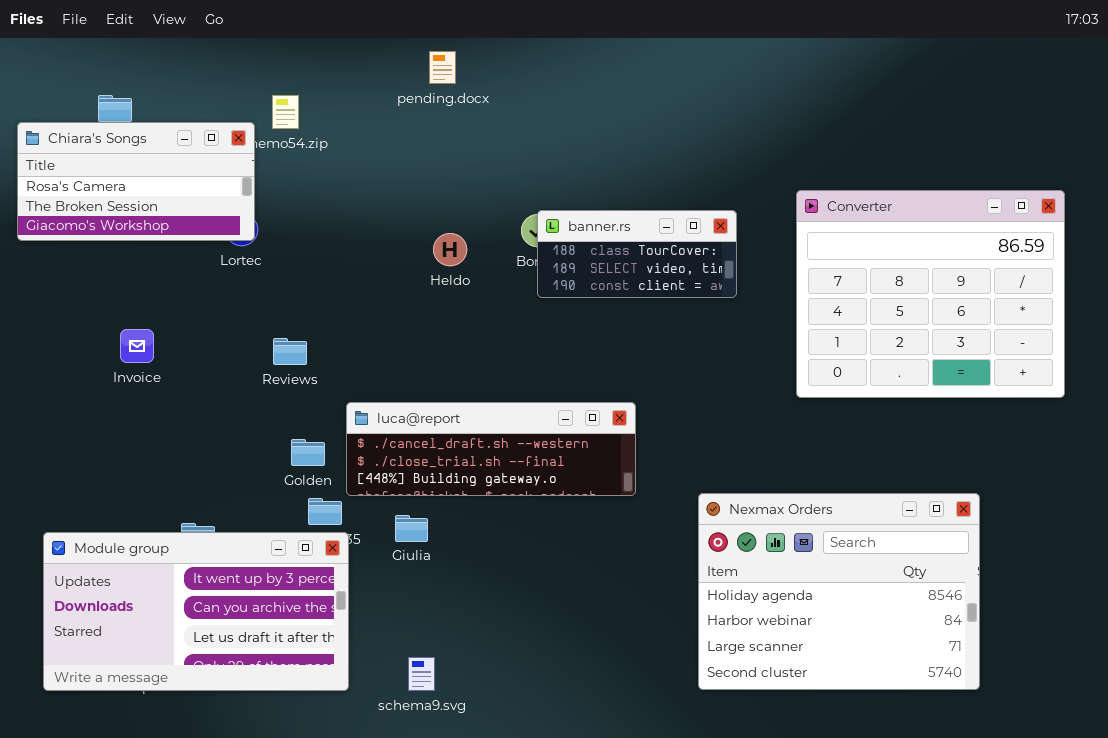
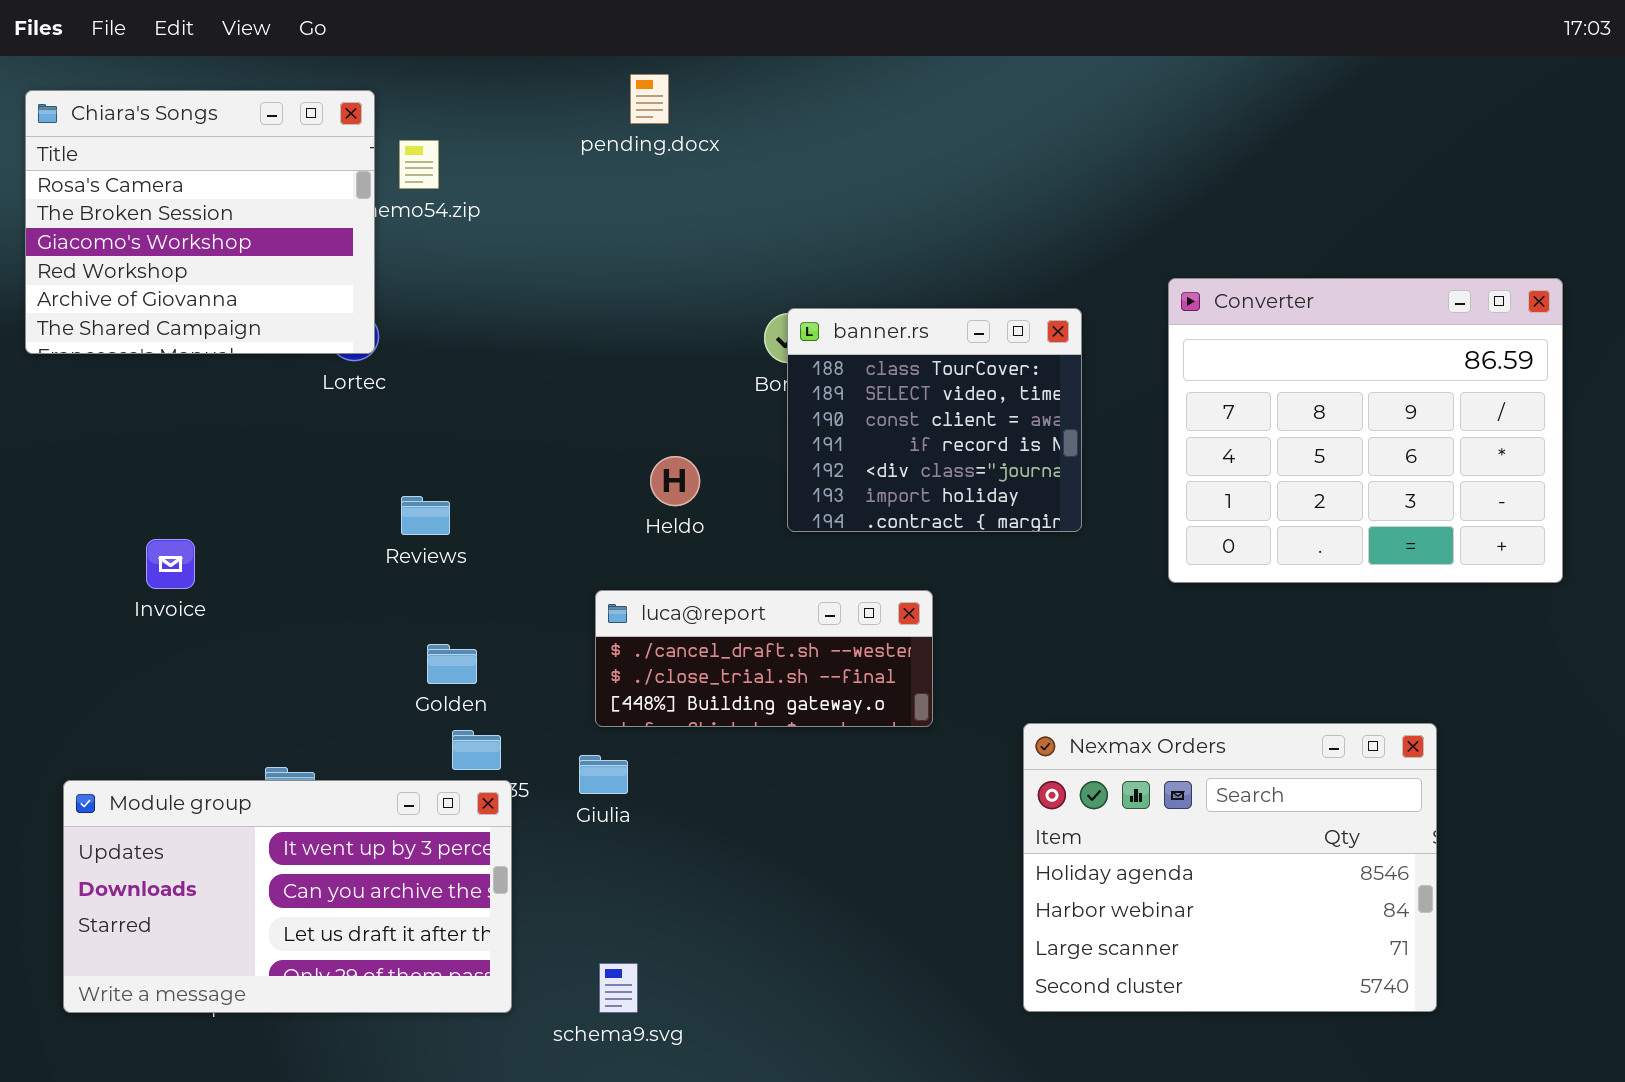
Chiara's Songs: [17,122,255,241] -> [25,90,375,354], resized
banner.rs: [537,210,737,298] -> [787,308,1082,532], resized
Heldo: [433,233,467,266] -> [650,456,700,506], moved
Invoice: [120,329,154,363] -> [146,539,195,589], moved
luca@report: [346,402,636,496] -> [595,590,933,727], resized

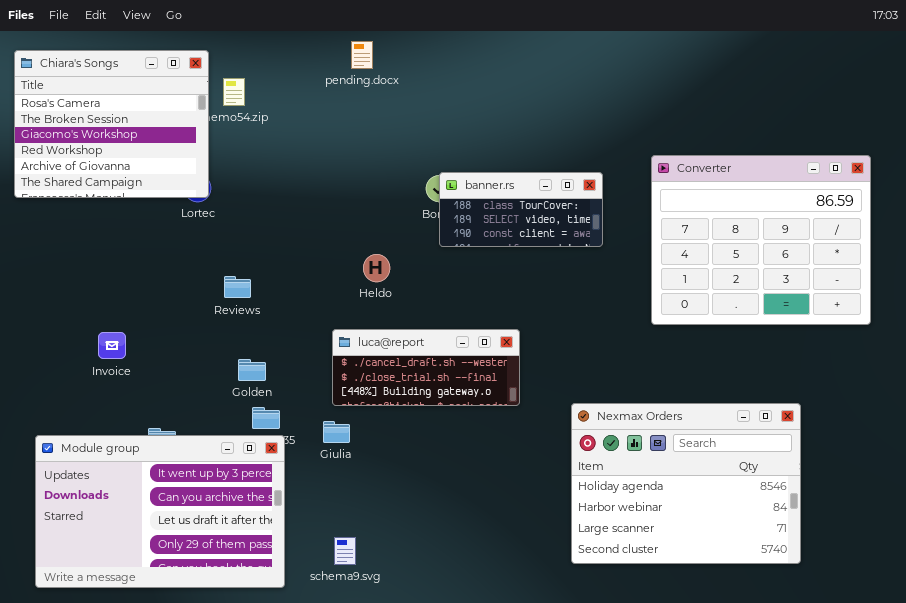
banner.rs: [787,308,1082,532] -> [439,172,603,247], resized
Invoice: [146,539,195,589] -> [98,332,126,359], moved
Module group: [63,780,512,1013] -> [35,435,285,588], resized

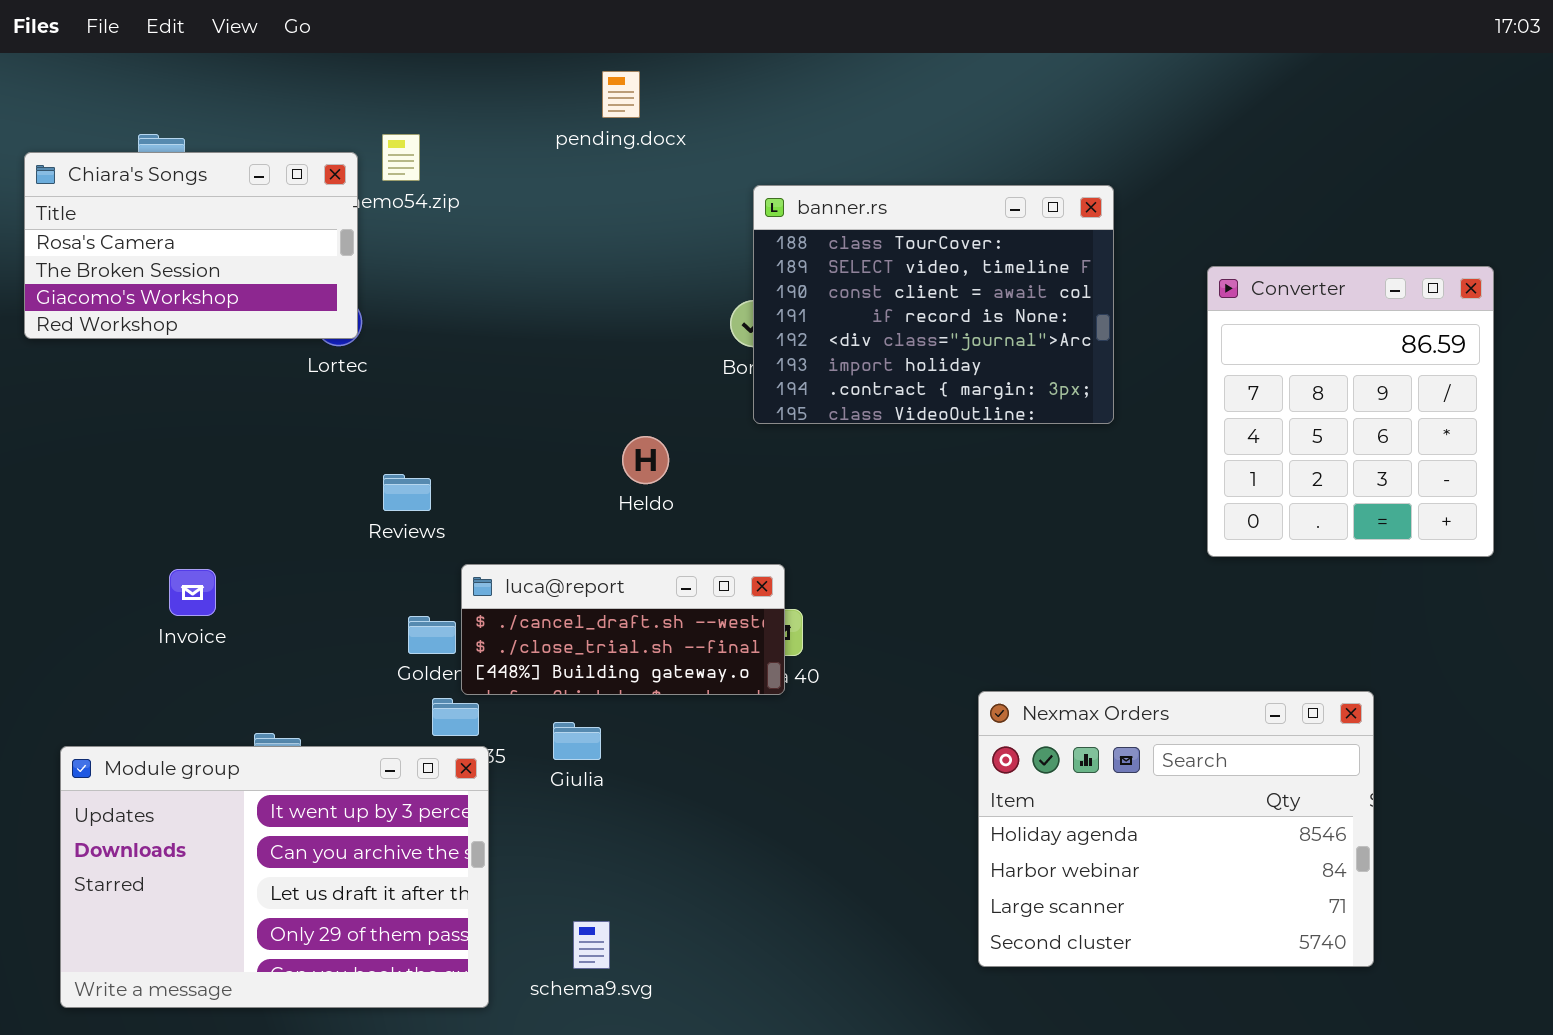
Chiara's Songs: [14,50,209,198] -> [24,152,358,339], resized
Converter: [651,155,871,325] -> [1207,266,1494,557], resized
banner.rs: [439,172,603,247] -> [753,185,1114,424], resized
luca@report: [332,329,520,406] -> [461,564,785,695], moved

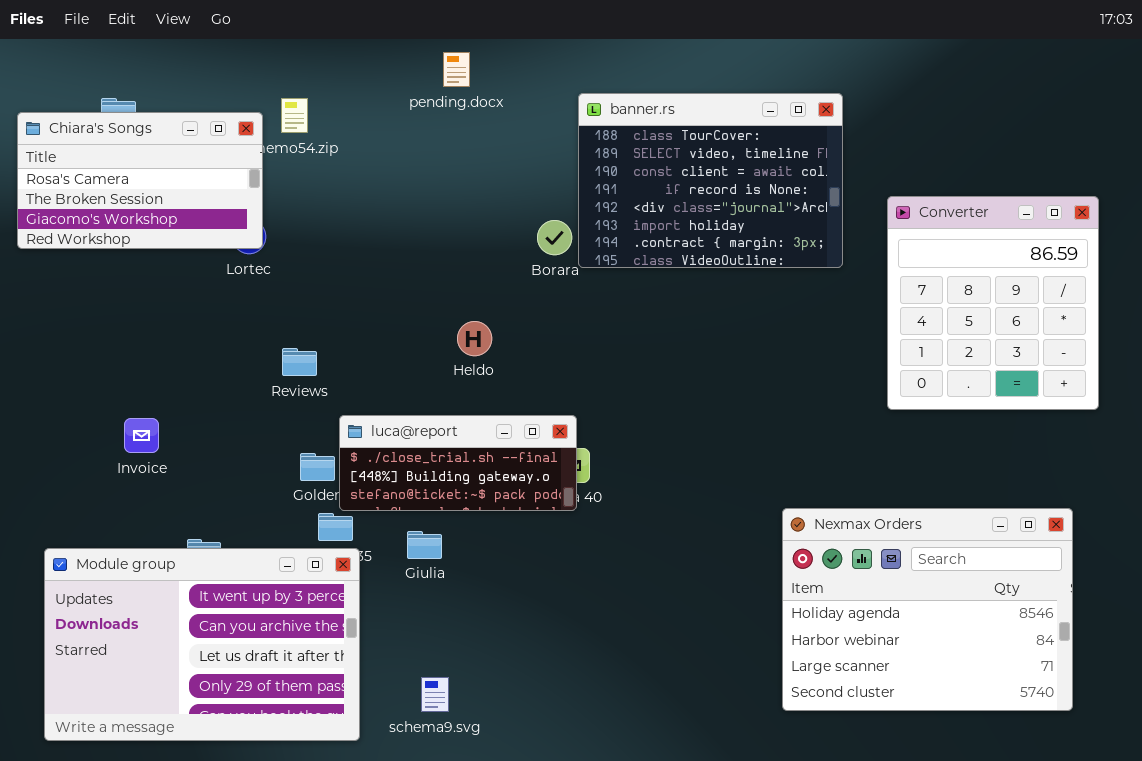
banner.rs: [753,185,1114,424] -> [578,93,843,268], moved
luca@report: [461,564,785,695] -> [339,415,577,511], scrolled down 1 row
Nexmax Orders: [978,691,1374,967] -> [782,508,1073,711], moved

